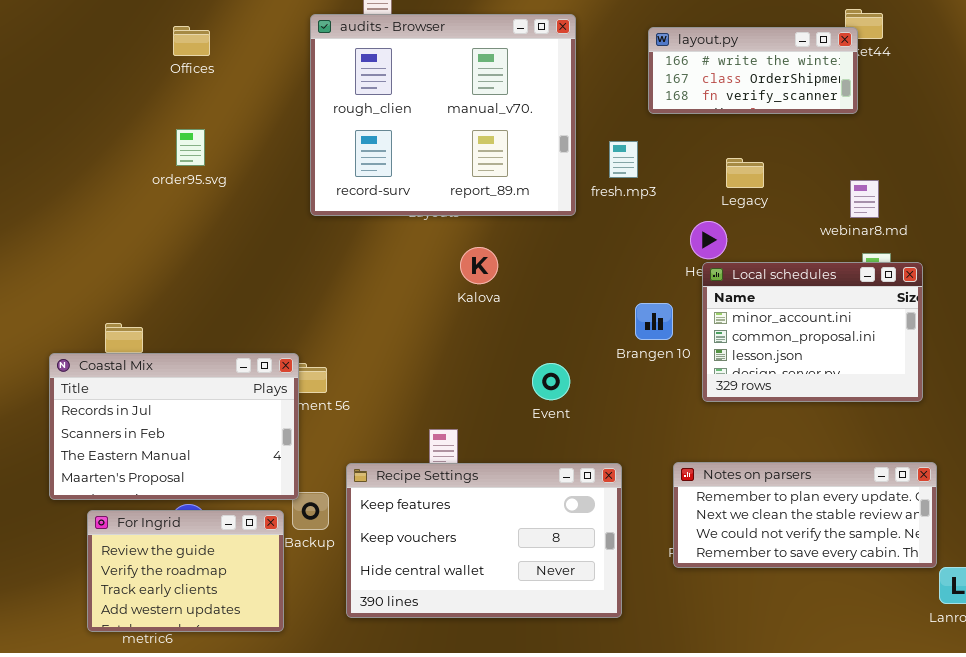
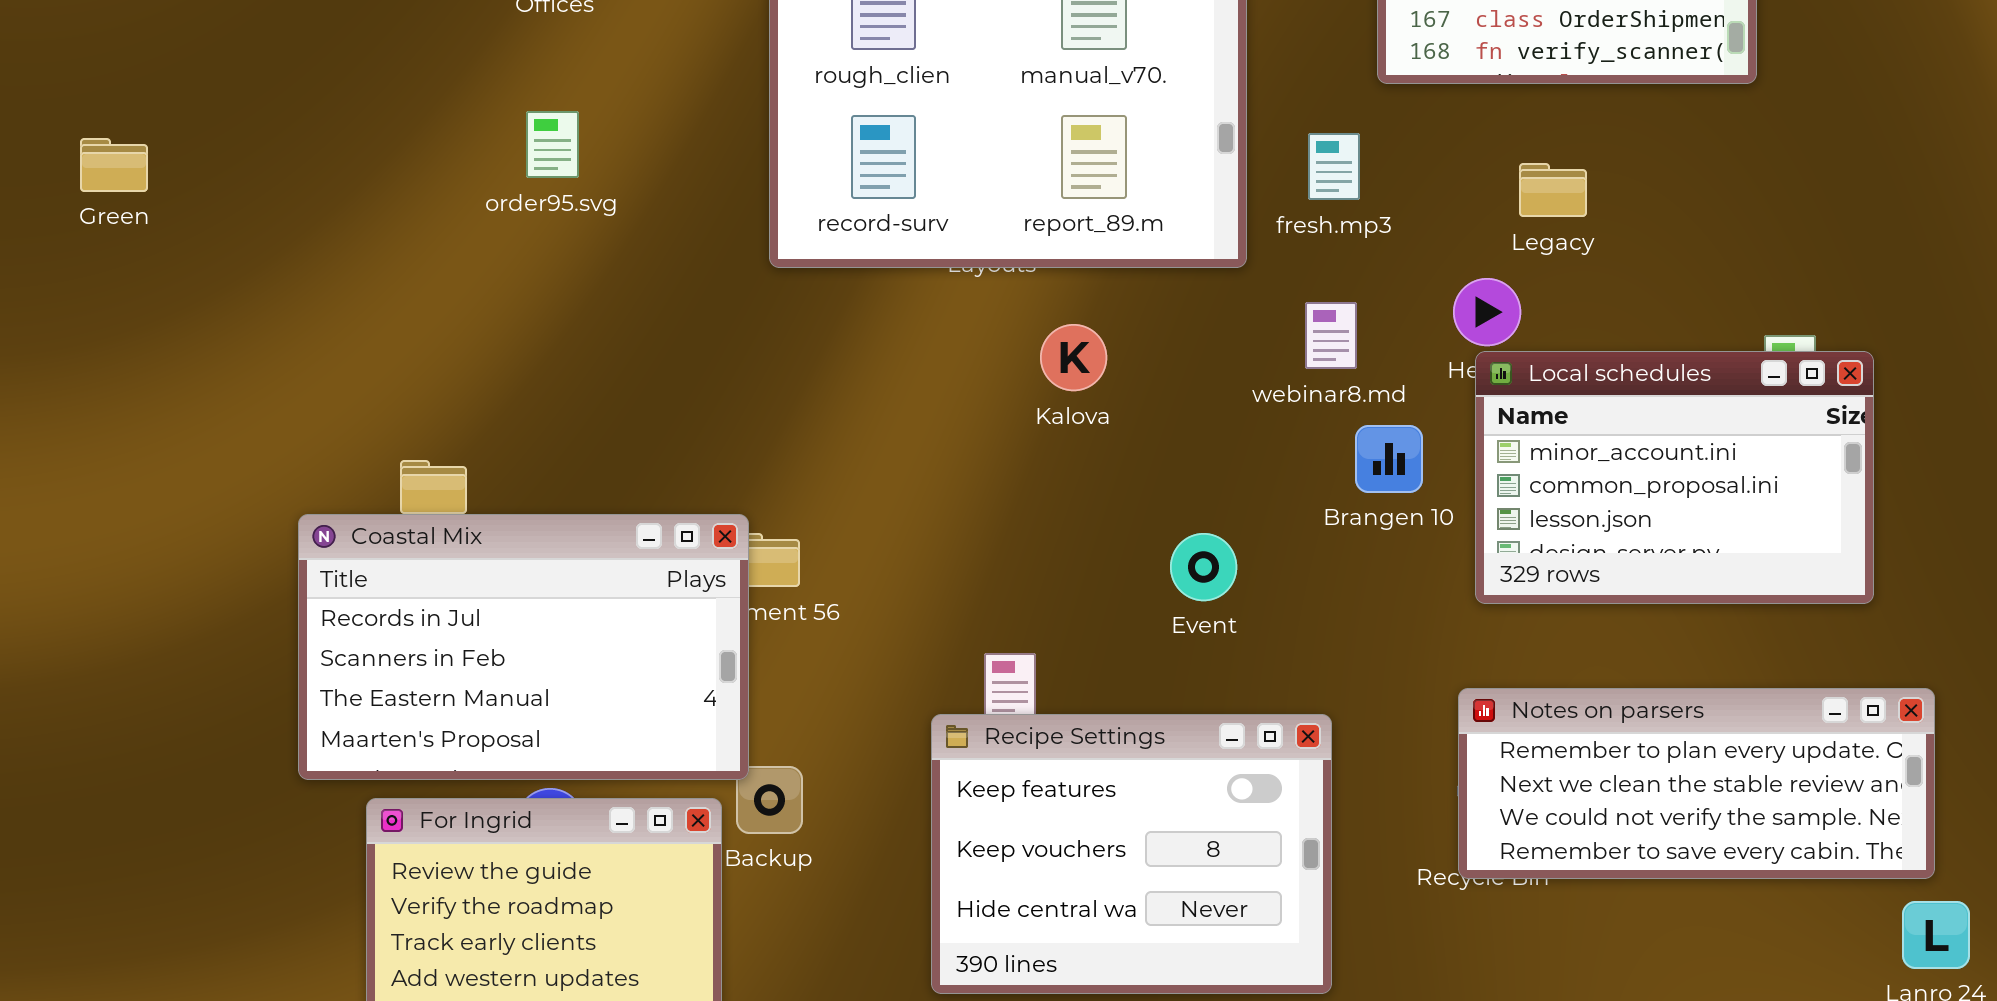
webinar8.md: [850,180,879,218] -> [1305,302,1357,369], moved
Notes on parsers: [673,462,937,568] -> [1458,688,1935,879], moved
Recipe Settings: [346,463,622,618] -> [931,714,1332,994], resized

